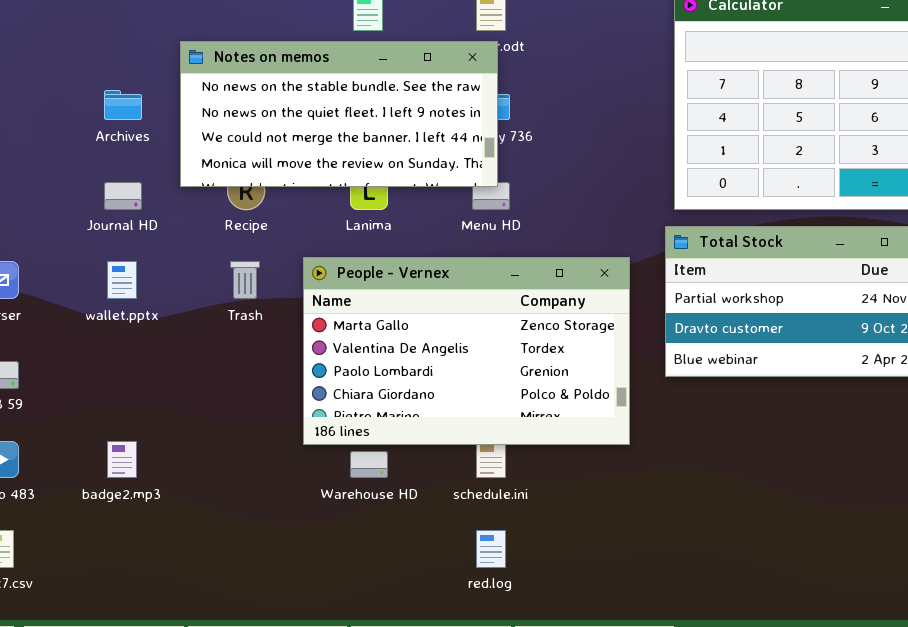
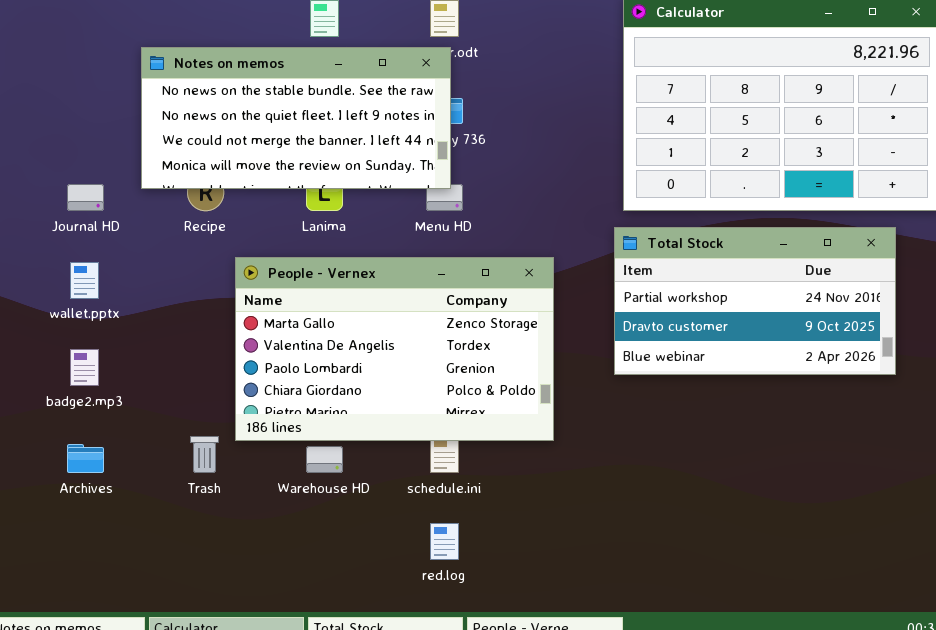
Archives: [104,90,142,120] -> [67,444,104,473], moved
People - Vernex: [303,257,630,445] -> [235,257,554,441], moved
Trash: [230,261,260,299] -> [190,436,219,473], moved
badge2.mp3: [107,441,137,478] -> [70,349,99,386], moved

